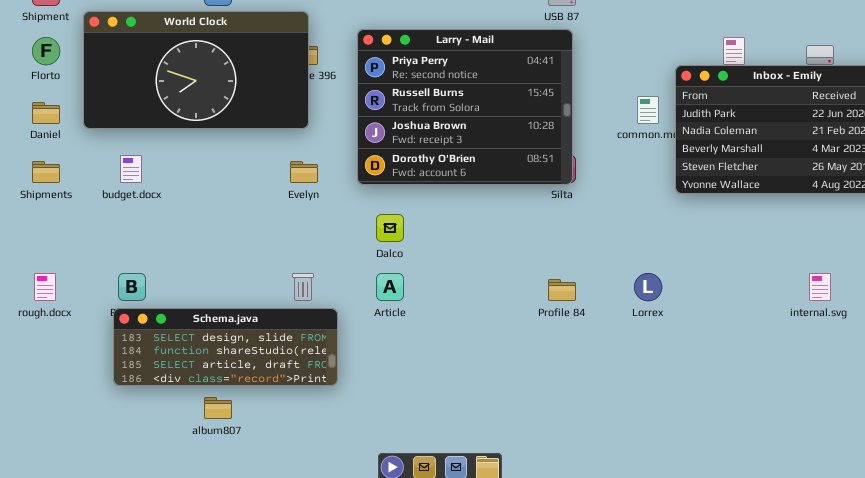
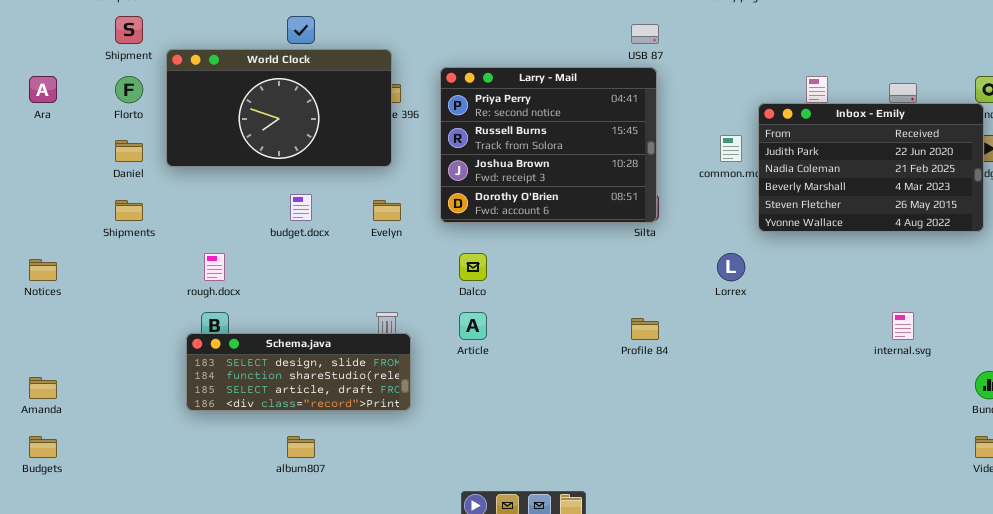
budget.docx: [120,155,142,183] -> [290,194,312,221], moved
rough.docx: [34,273,56,301] -> [204,253,225,281], moved
Lorrex: [634,273,662,301] -> [717,253,745,281], moved
Schema.java: [113,308,338,386] -> [186,333,411,411], moved

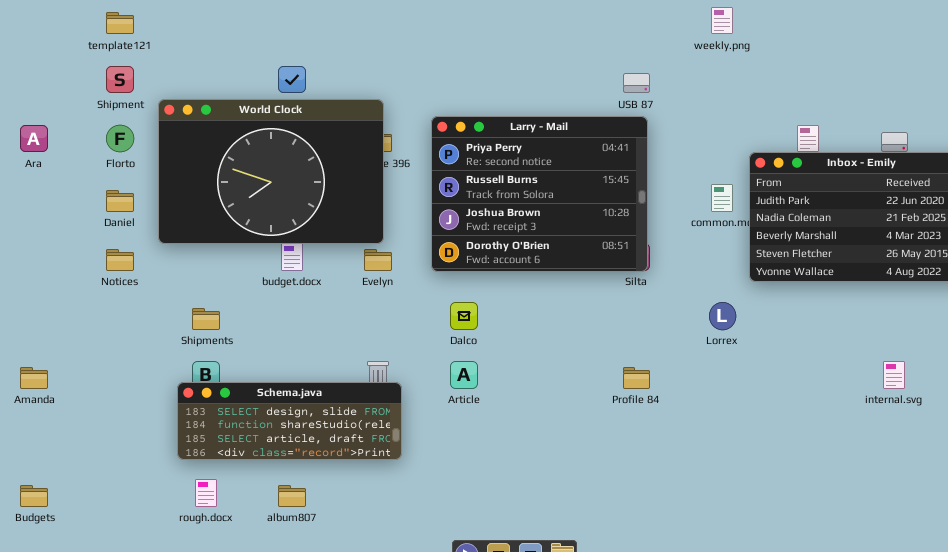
World Clock: [166,49,392,167] -> [158,99,384,244], resized
Shipments: [115,200,143,221] -> [192,308,220,330], moved
rough.docx: [204,253,225,281] -> [195,479,217,507], moved
Notices: [29,259,57,281] -> [106,249,134,271], moved
Amanda: [29,377,57,399] -> [20,367,48,389], moved

